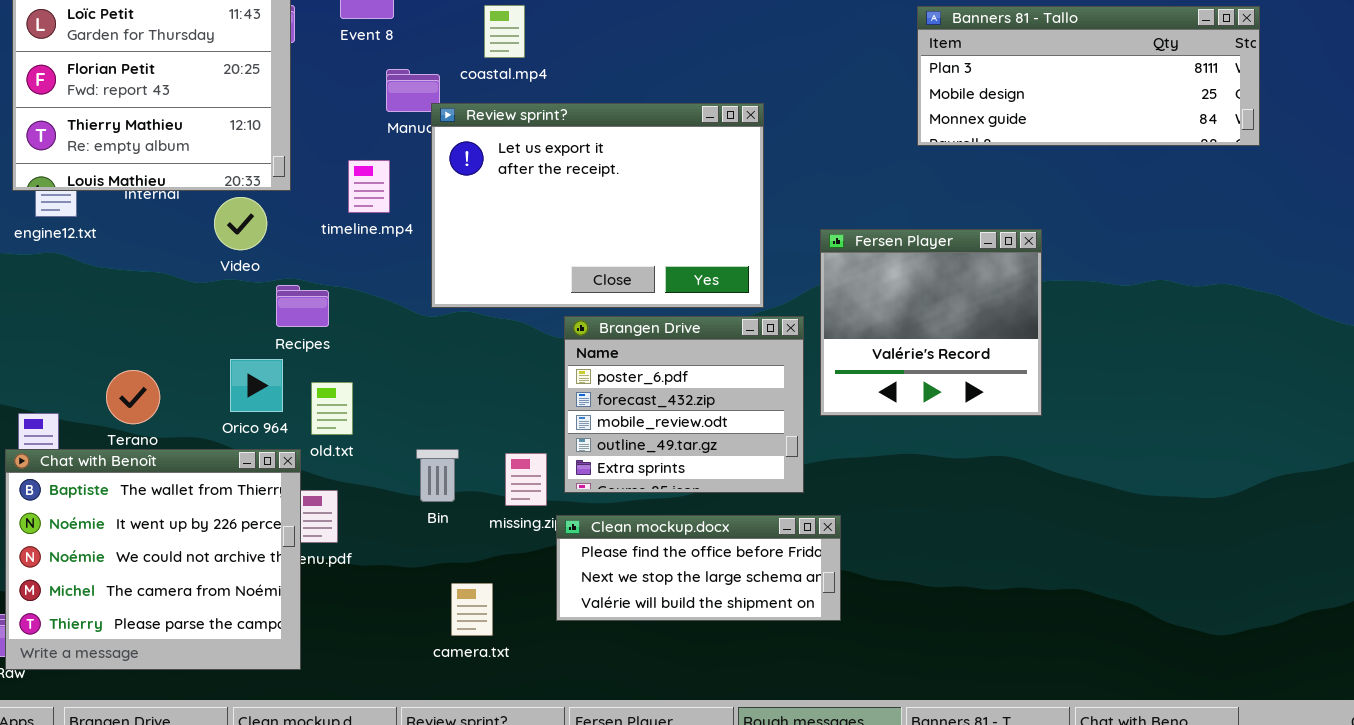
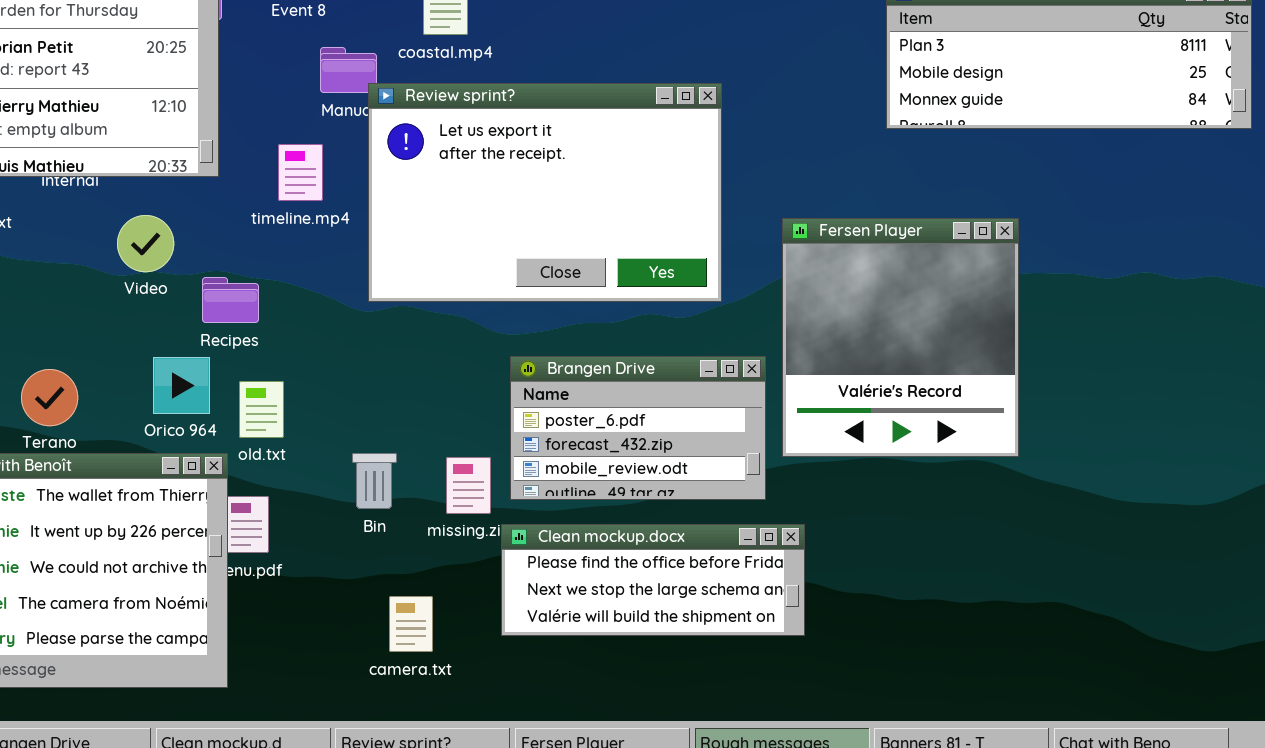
Video: [214,197,267,250] -> [117,215,174,272], moved
Fersen Player: [820,229,1042,416] -> [782,218,1019,457], resized
Brangen Drive: [564,316,804,493] -> [510,356,766,500], resized

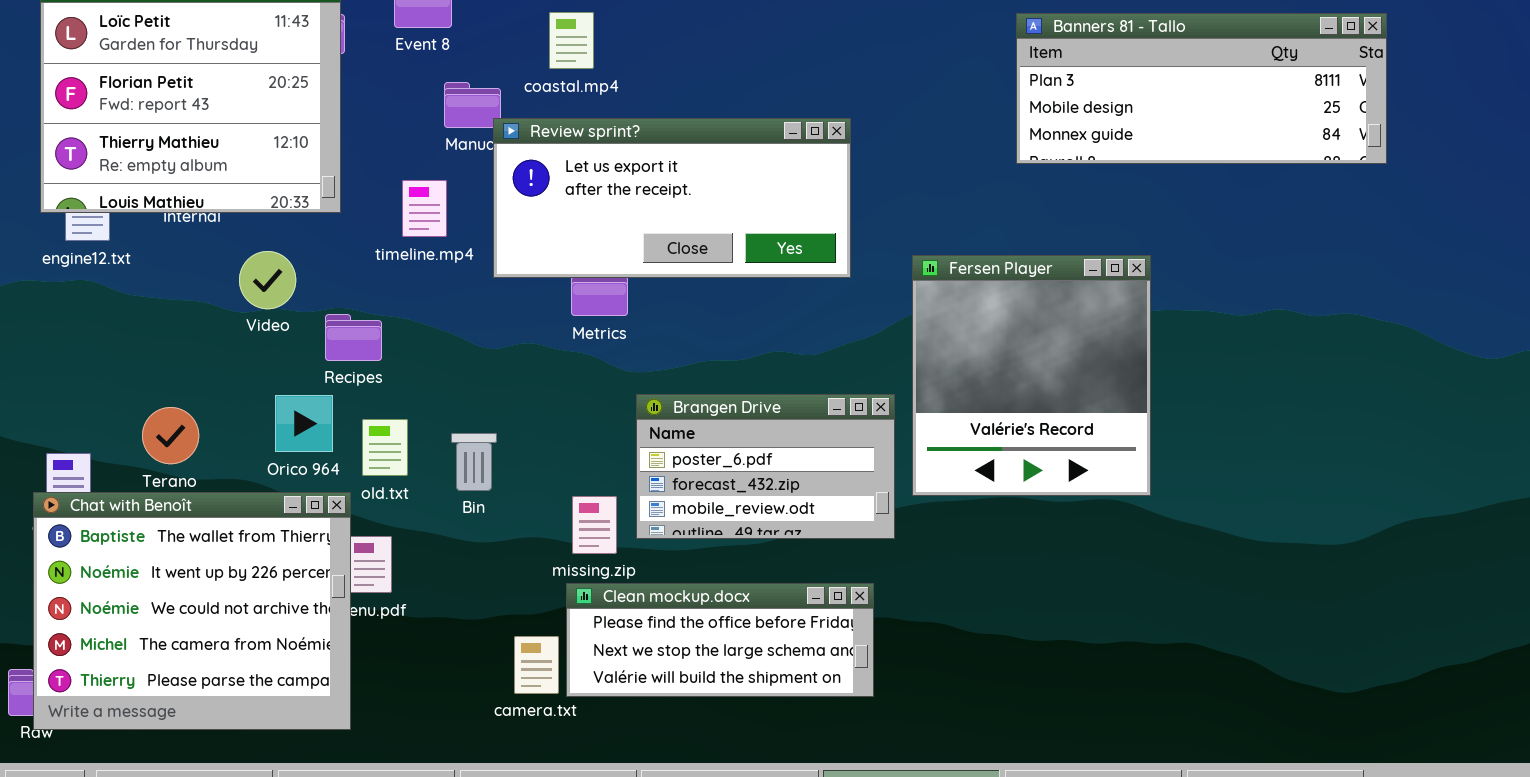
Review sprint?: [368,83,722,302] -> [493,118,851,278], resized
Bin: [352,453,397,509] -> [451,433,497,491], moved
Clean mockup.docx: [501,524,805,636] -> [566,583,874,697], moved

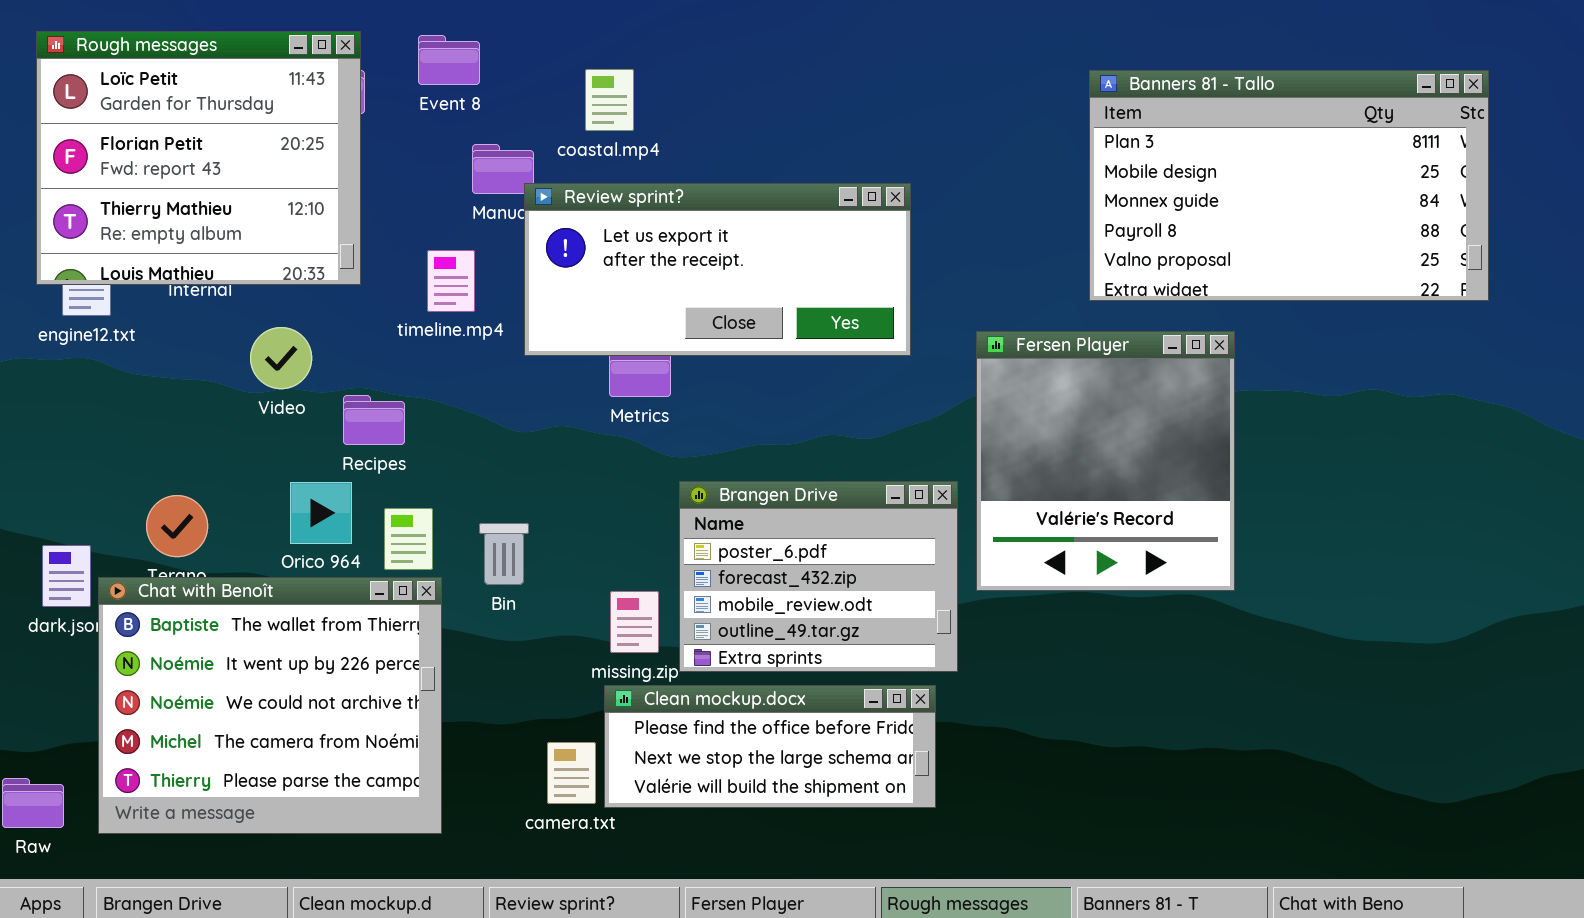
Banners 81 - Tallo: [1016,13,1387,164] -> [1089,70,1489,301], resized
Brangen Drive: [636,394,895,539] -> [679,481,958,672], resized
Chat with Benoît: [33,492,351,730] -> [98,577,442,834], moved

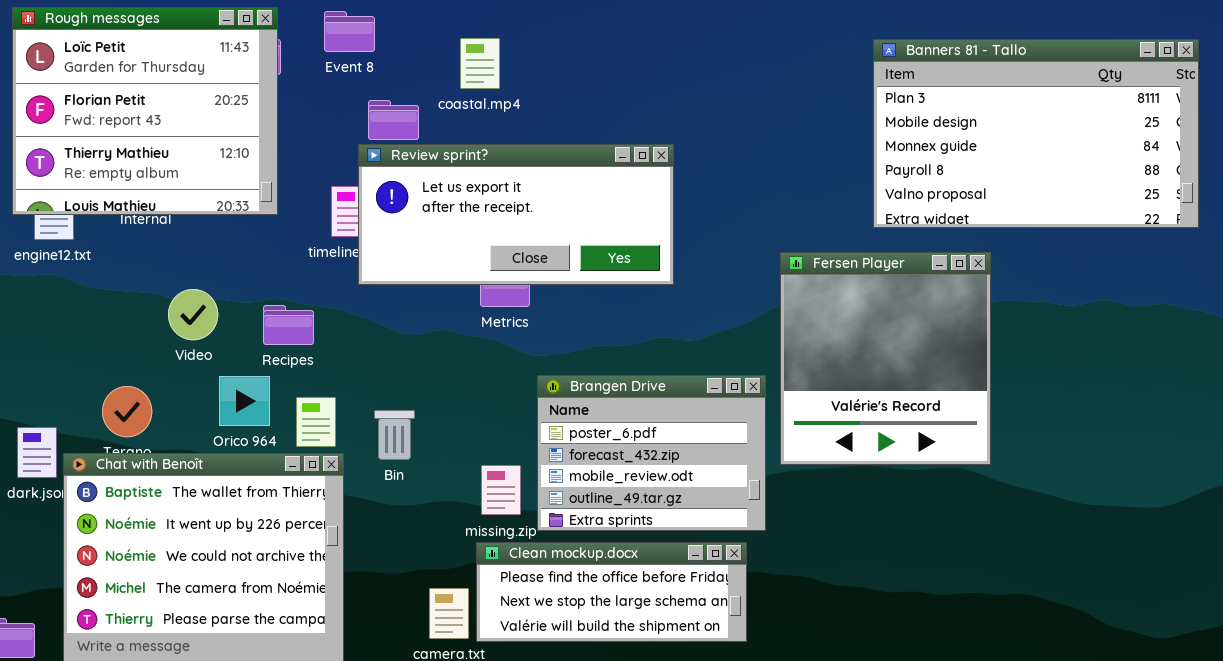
Review sprint?: [524,183,911,356] -> [358,144,674,285], moved
Video: [250,327,312,389] -> [168,289,218,340], moved

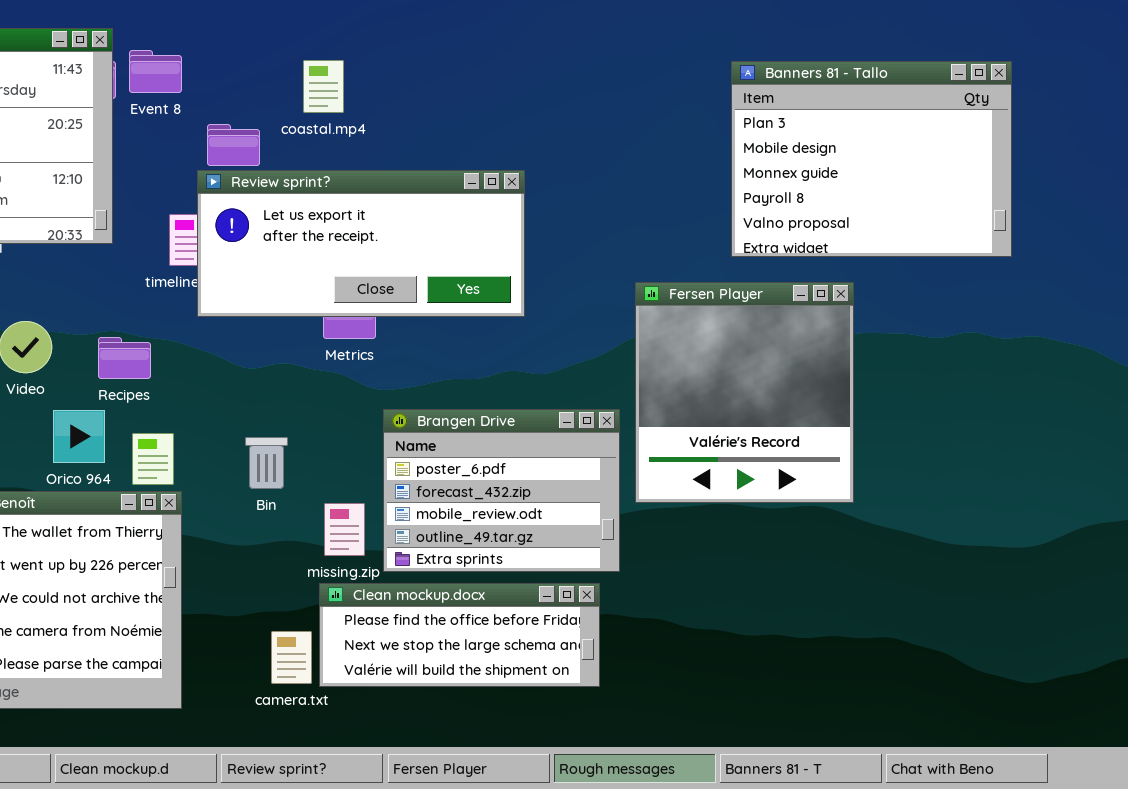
Event 8: [324,11,375,52] -> [129,50,182,93], moved
Banners 81 - Tallo: [873,39,1199,228] -> [731,61,1012,257], resized
Bin: [374,410,415,460] -> [245,437,288,489], moved

